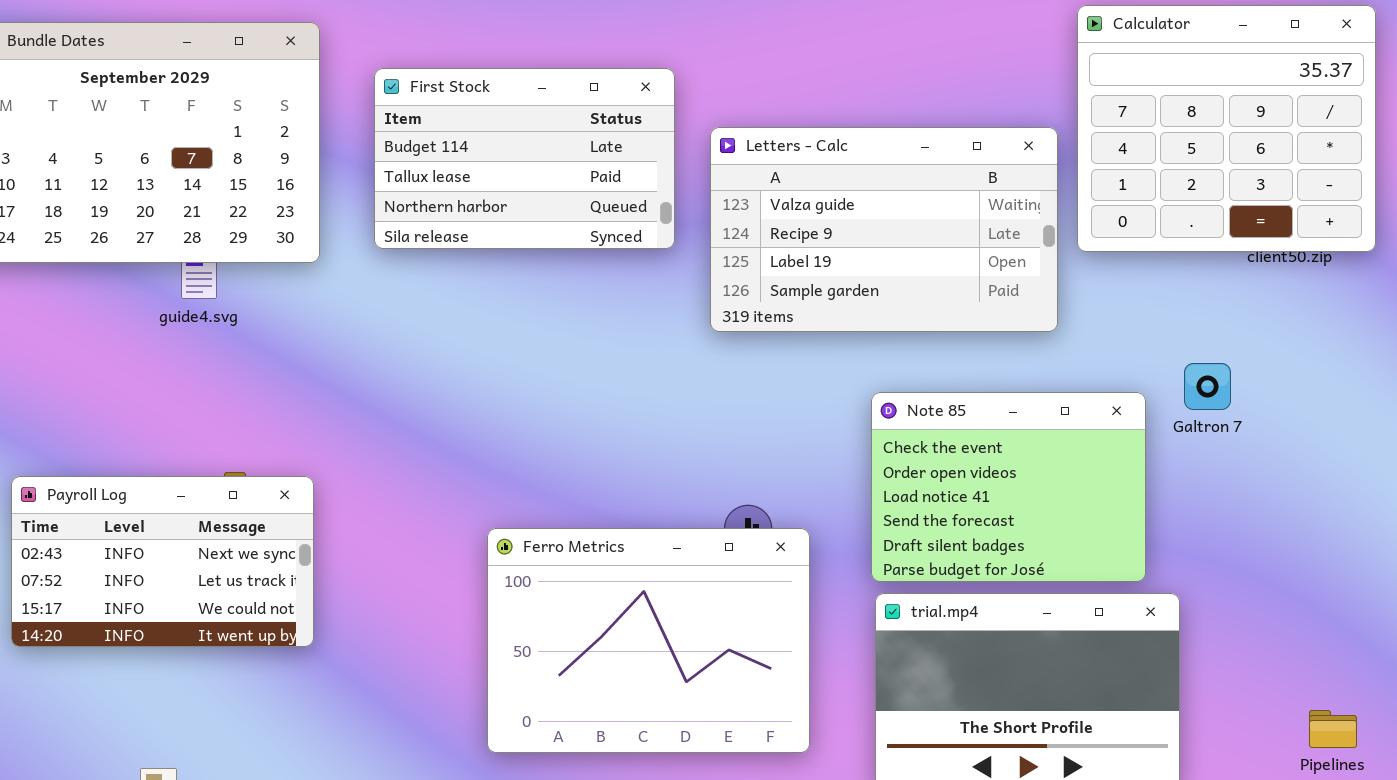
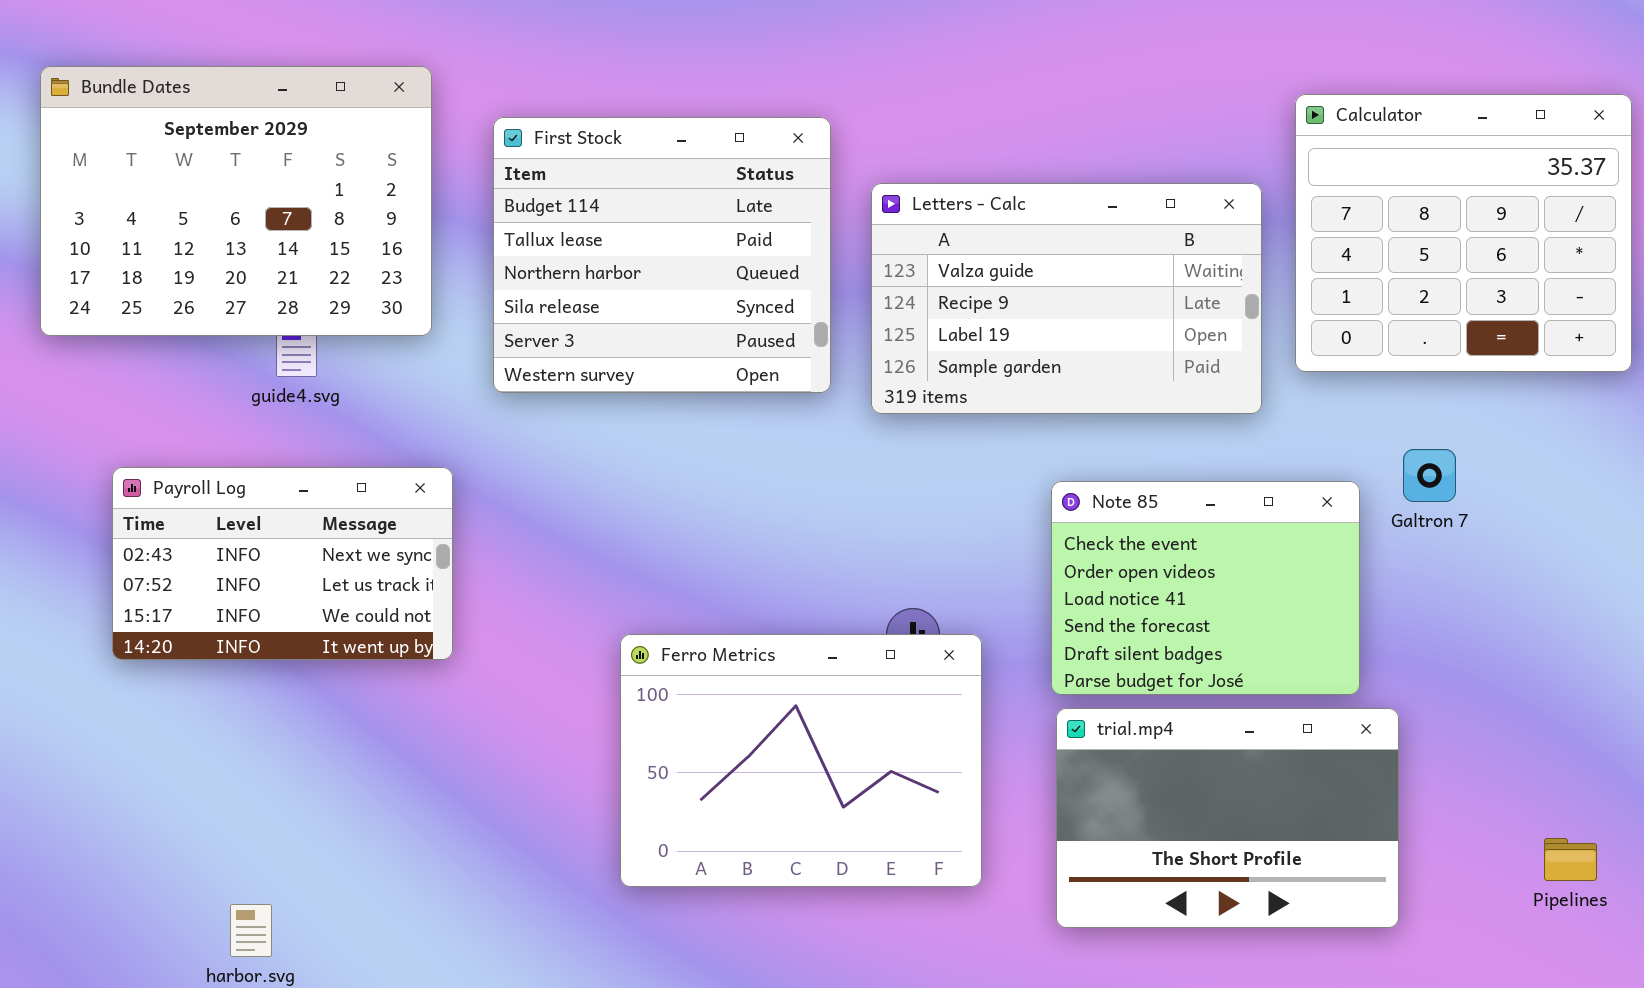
Calculator: [1077,5,1376,252] -> [1295,94,1632,372], moved
First Stock: [374,68,675,249] -> [493,117,831,393], resized
Payroll Log: [11,476,314,647] -> [112,467,453,660], moved

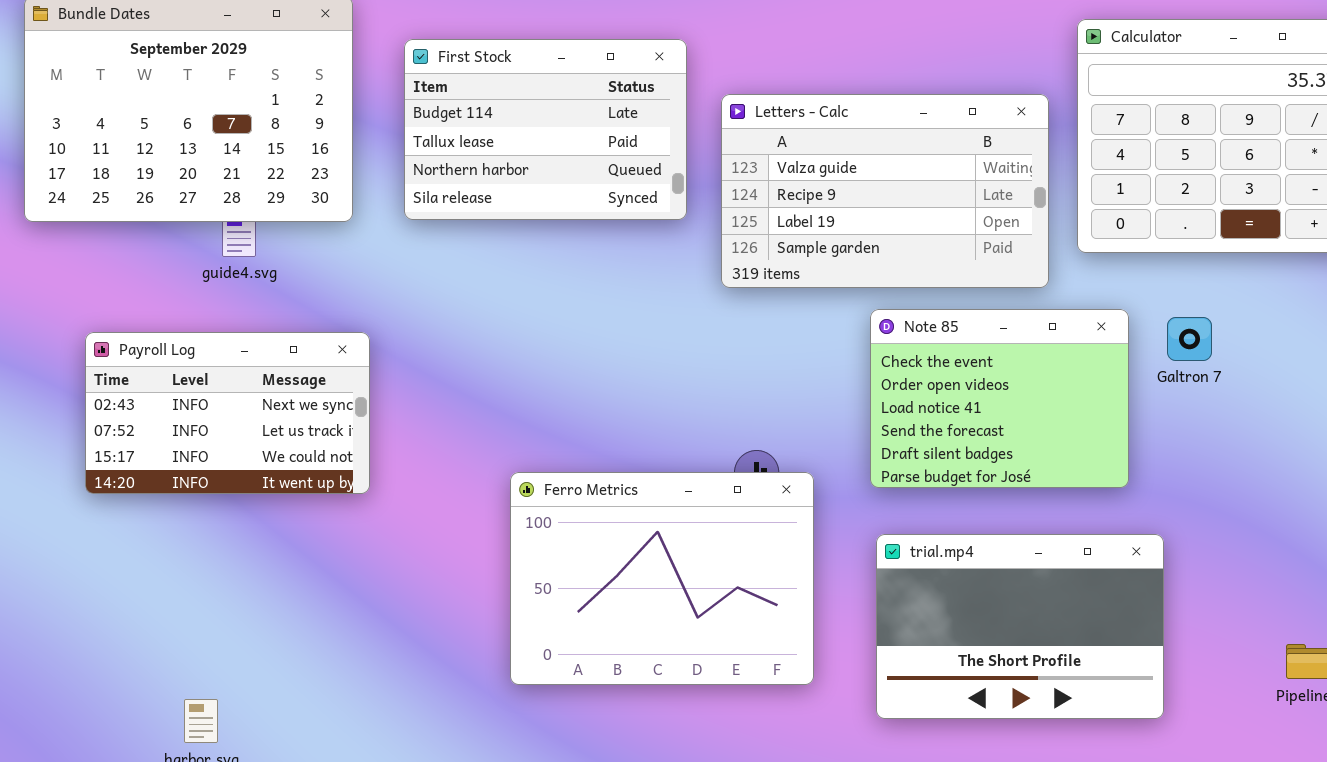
First Stock: [493,117,831,393] -> [404,39,687,220], resized
Note 85: [1051,481,1360,695] -> [870,309,1129,488], moved

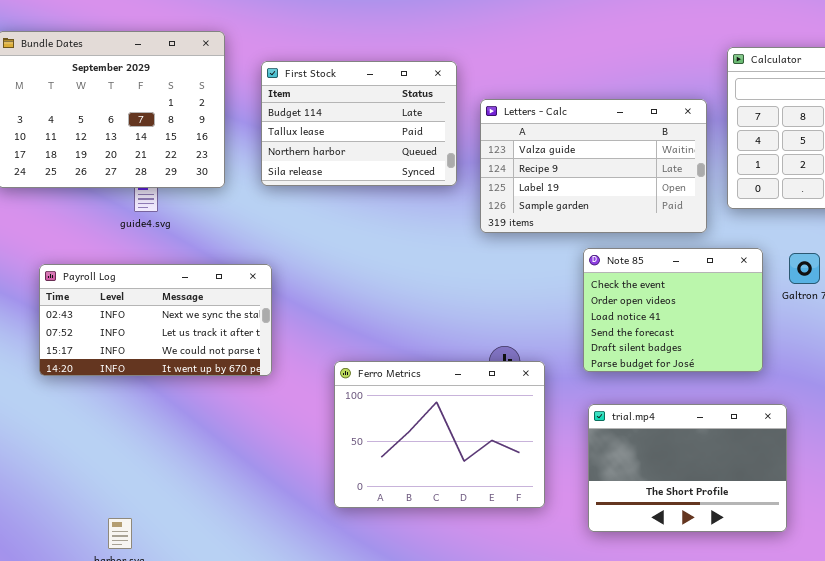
Payroll Log: [85,332,370,494] -> [39,264,272,376], resized

